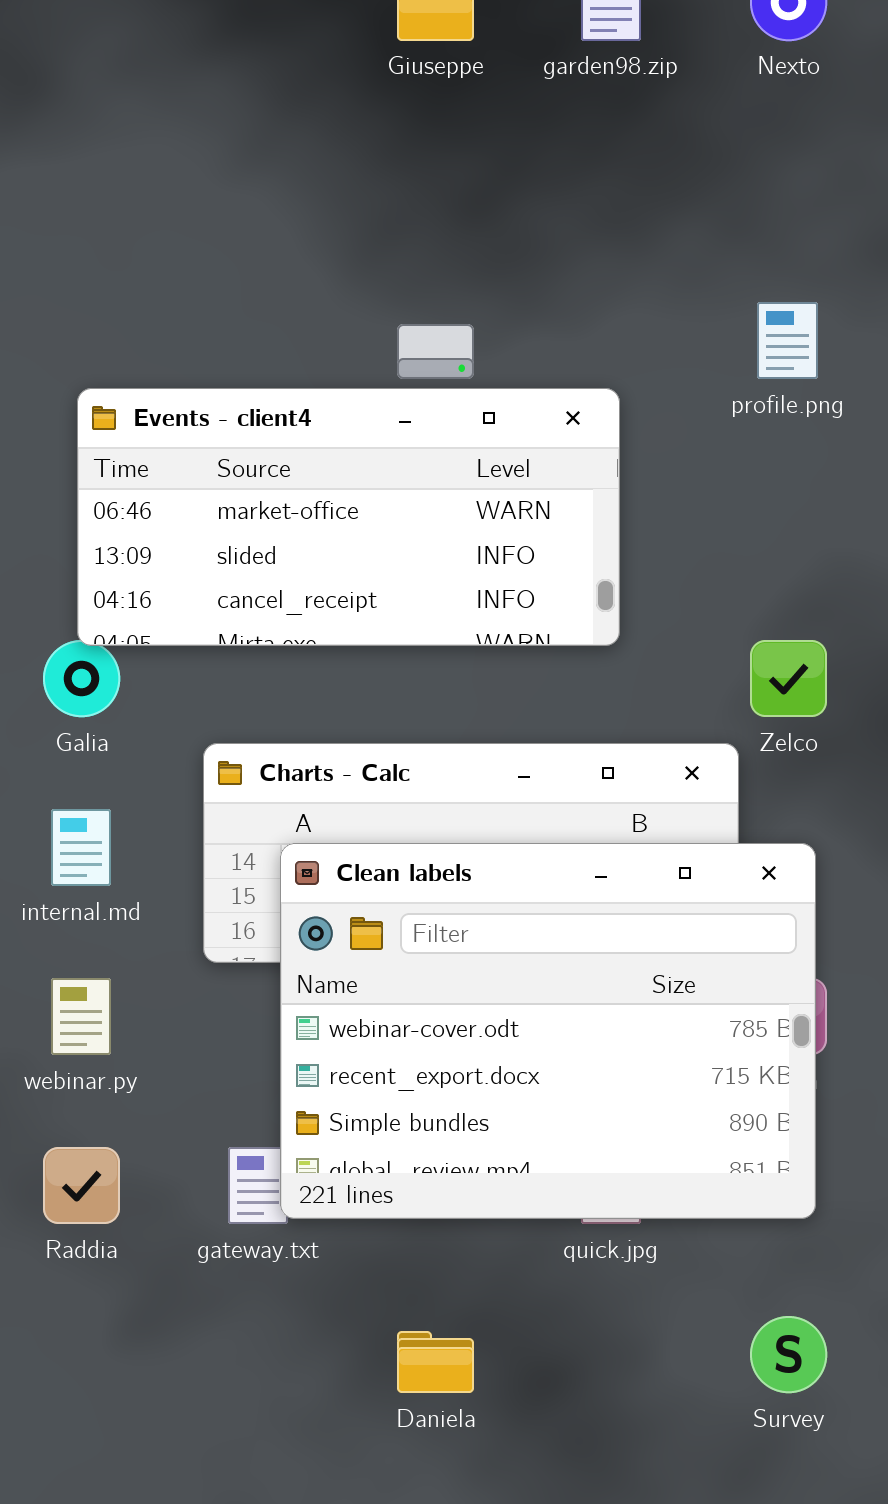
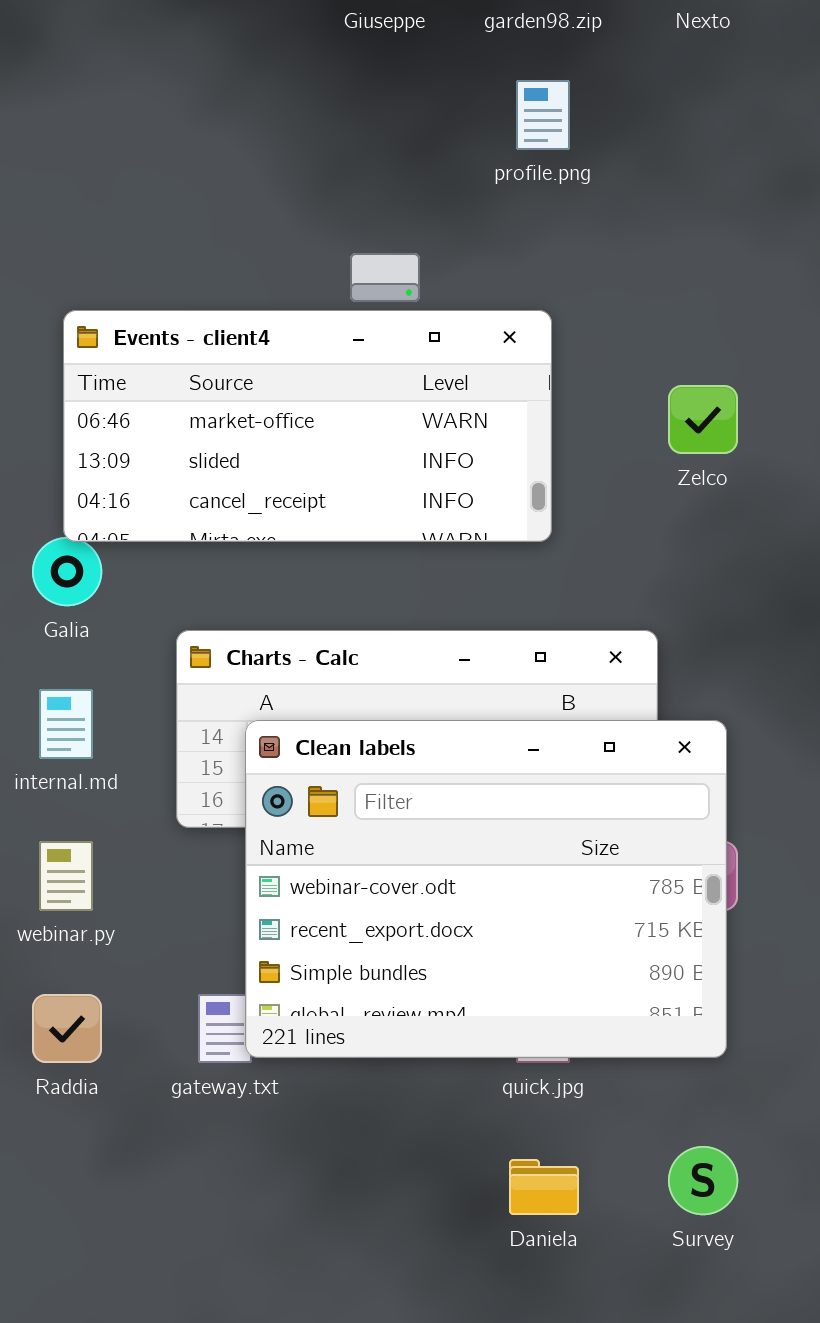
profile.png: [757,302,818,379] -> [516,80,570,150], moved
Zelco: [750,640,827,717] -> [668,385,738,454], moved
Daniela: [397,1331,474,1393] -> [509,1159,579,1215], moved

